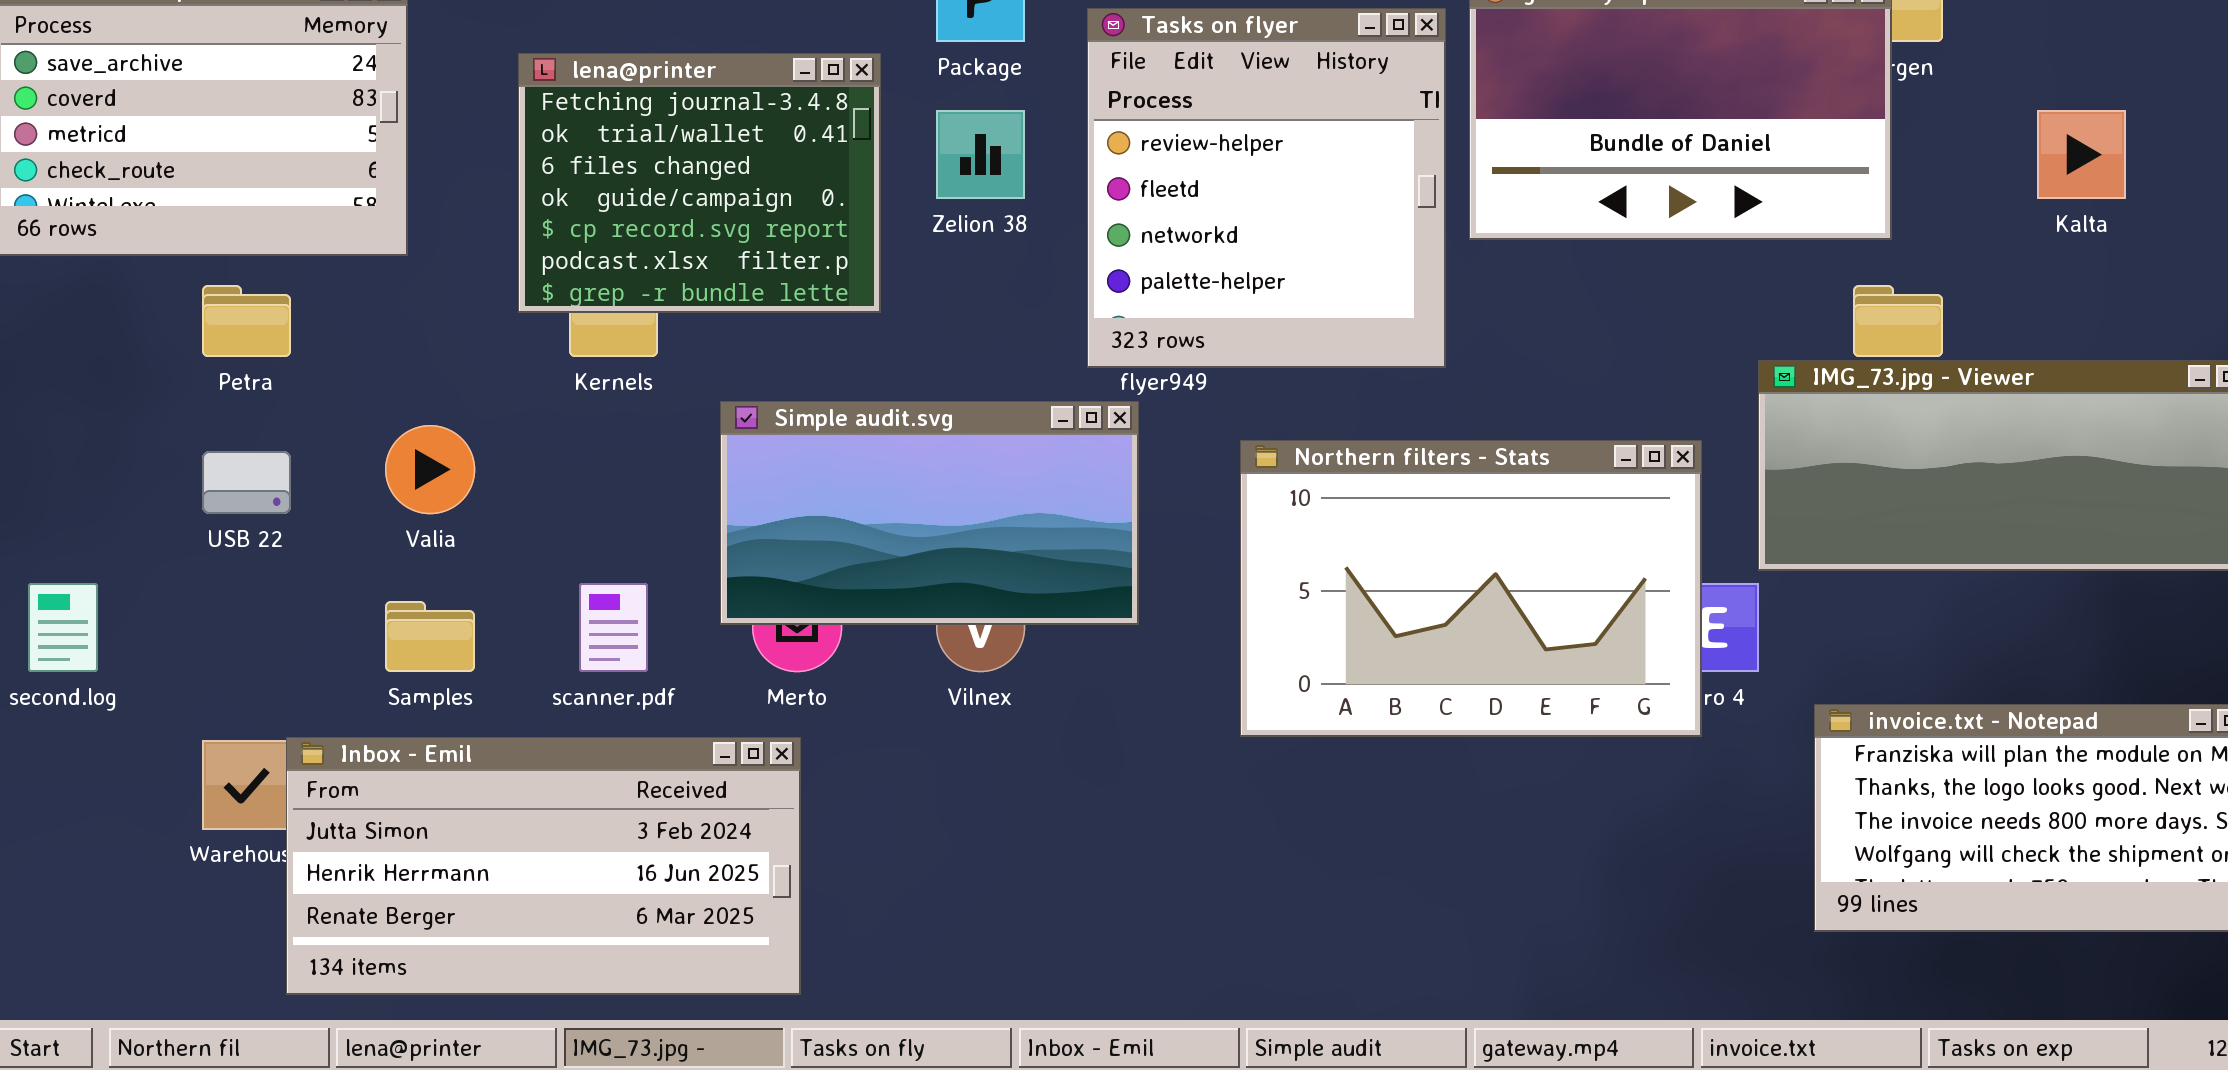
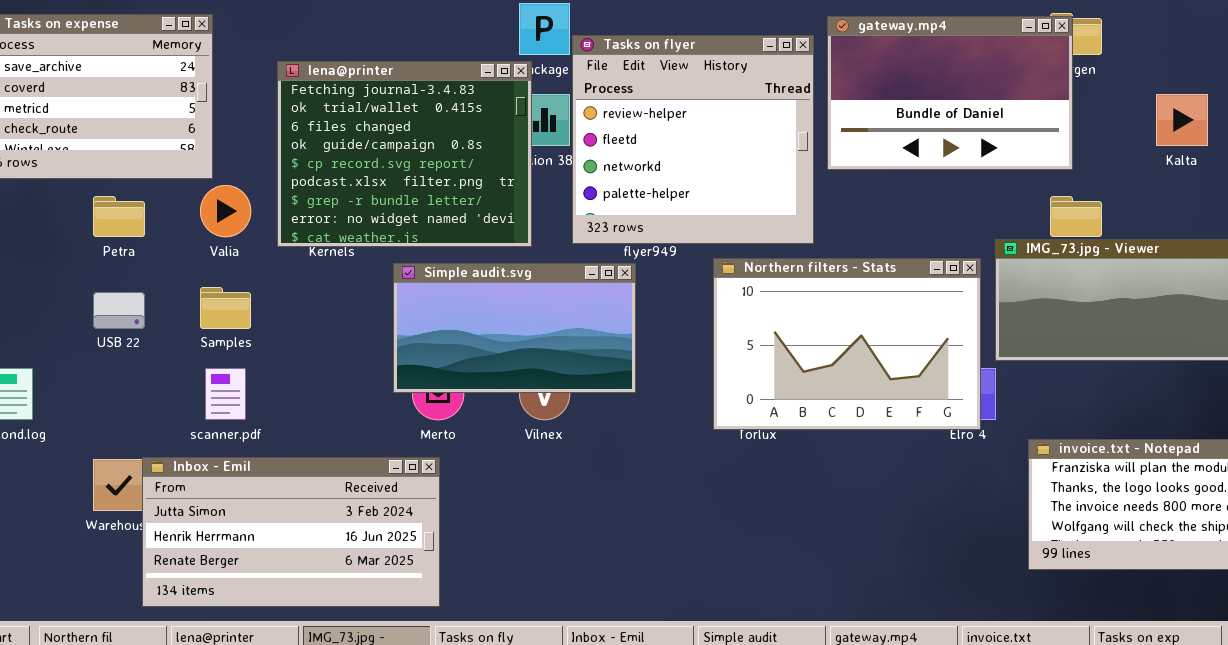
Tasks on flyer: [1087,8,1446,368] -> [572,35,814,244], resized
lena@printer: [518,53,881,313] -> [277,61,532,247], resized
Valia: [385,425,475,514] -> [200,185,251,237], moved
Northern filters - Stats: [1240,440,1702,737] -> [713,258,981,430], moved
scanner.pdf: [579,583,648,672] -> [205,368,246,420], moved
Samples: [385,601,475,672] -> [200,287,251,329], moved

